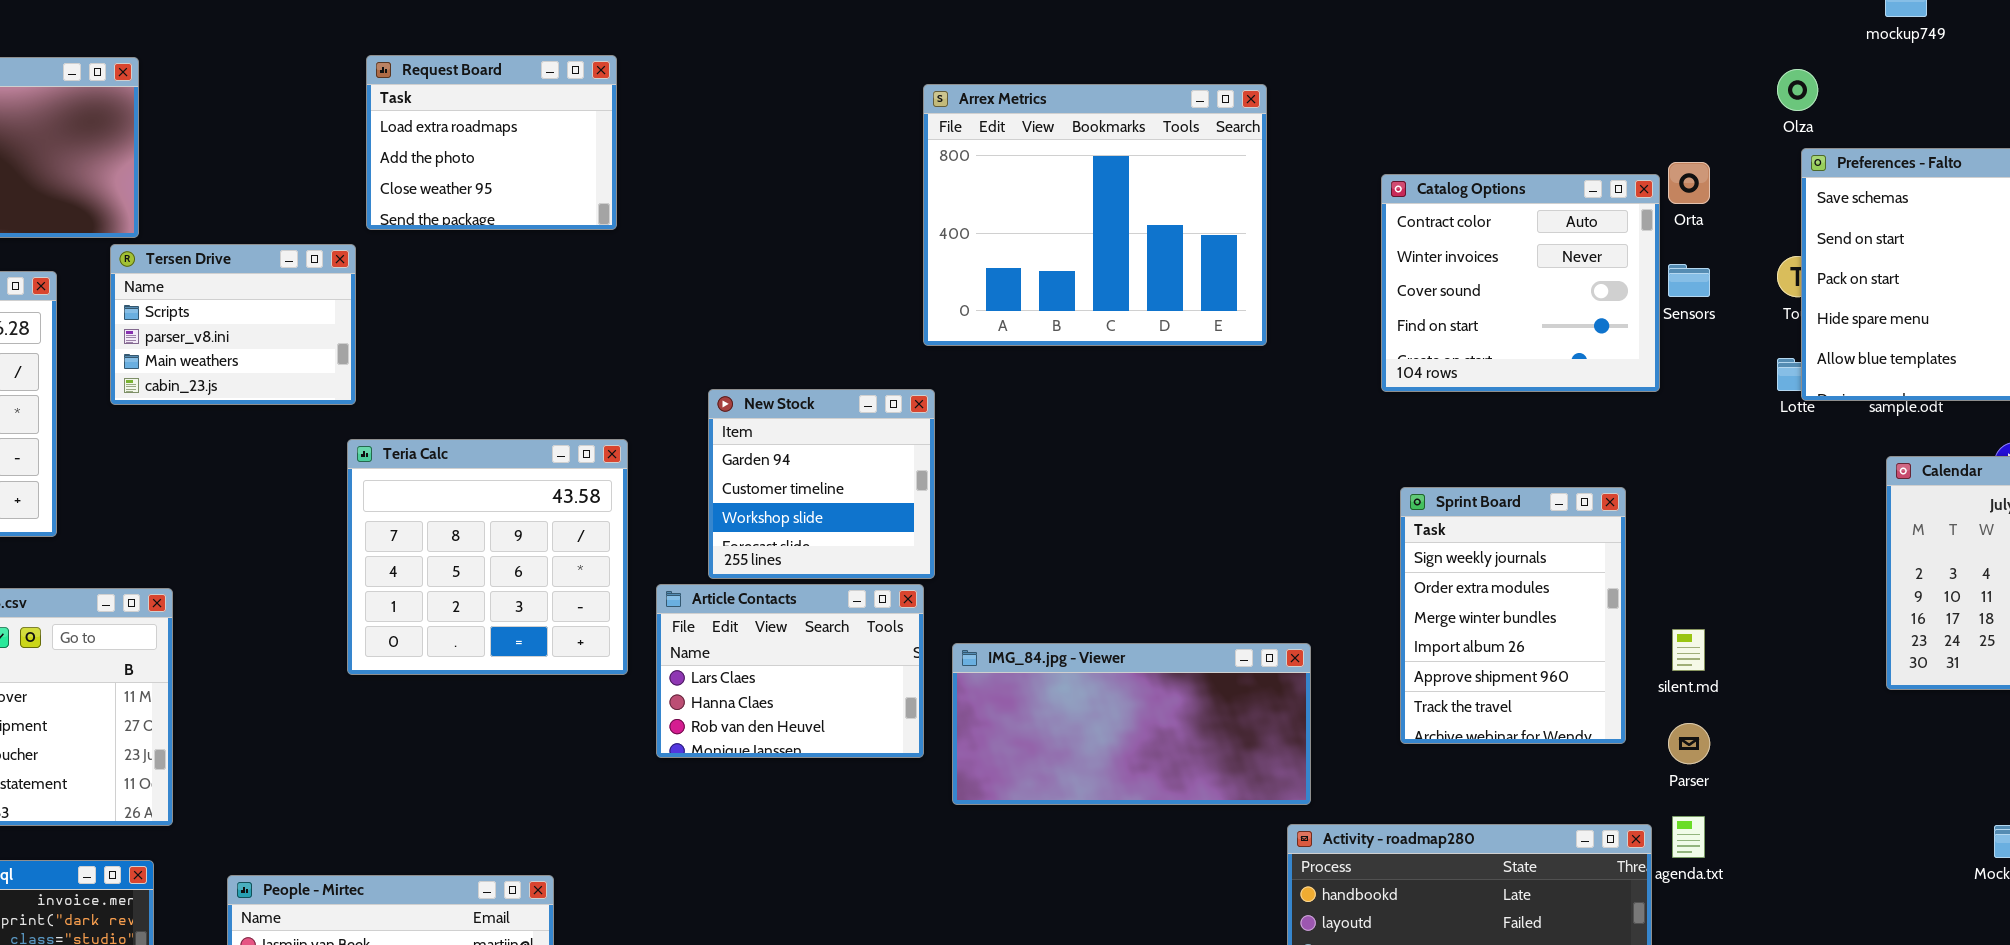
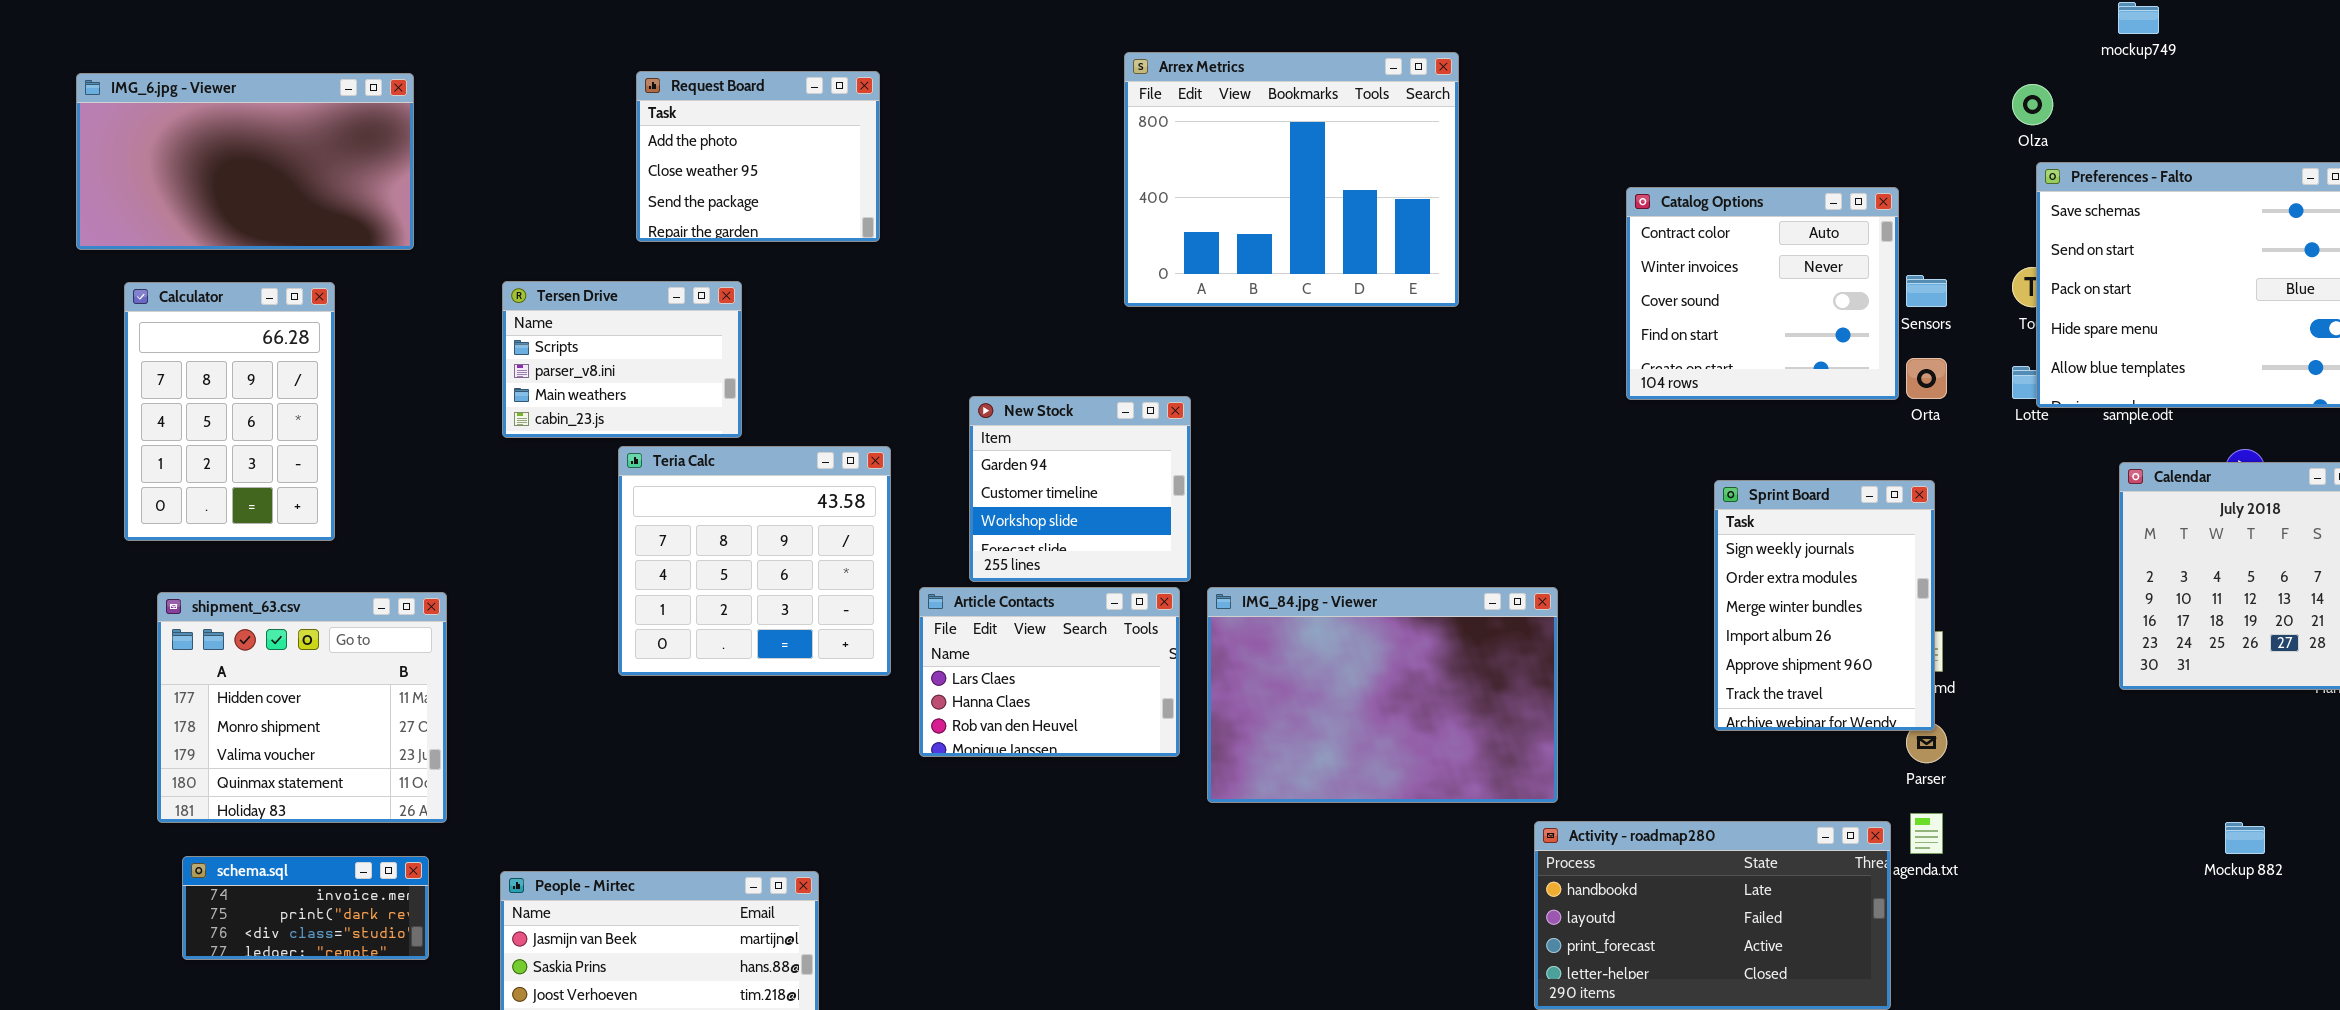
Request Board: [366,55,617,230] -> [636,71,880,242], scrolled down 1 row
Arrex Metrics: [923,84,1267,346] -> [1124,52,1459,307], moved
Orta: [1668,162,1710,204] -> [1906,358,1947,399], moved
Tersen Drive: [110,244,356,405] -> [502,281,742,438], moved
Sprint Board: [1400,487,1626,744] -> [1714,480,1935,731], moved
IMG_84.jpg - Viewer: [952,643,1311,805] -> [1207,587,1558,803], resized

